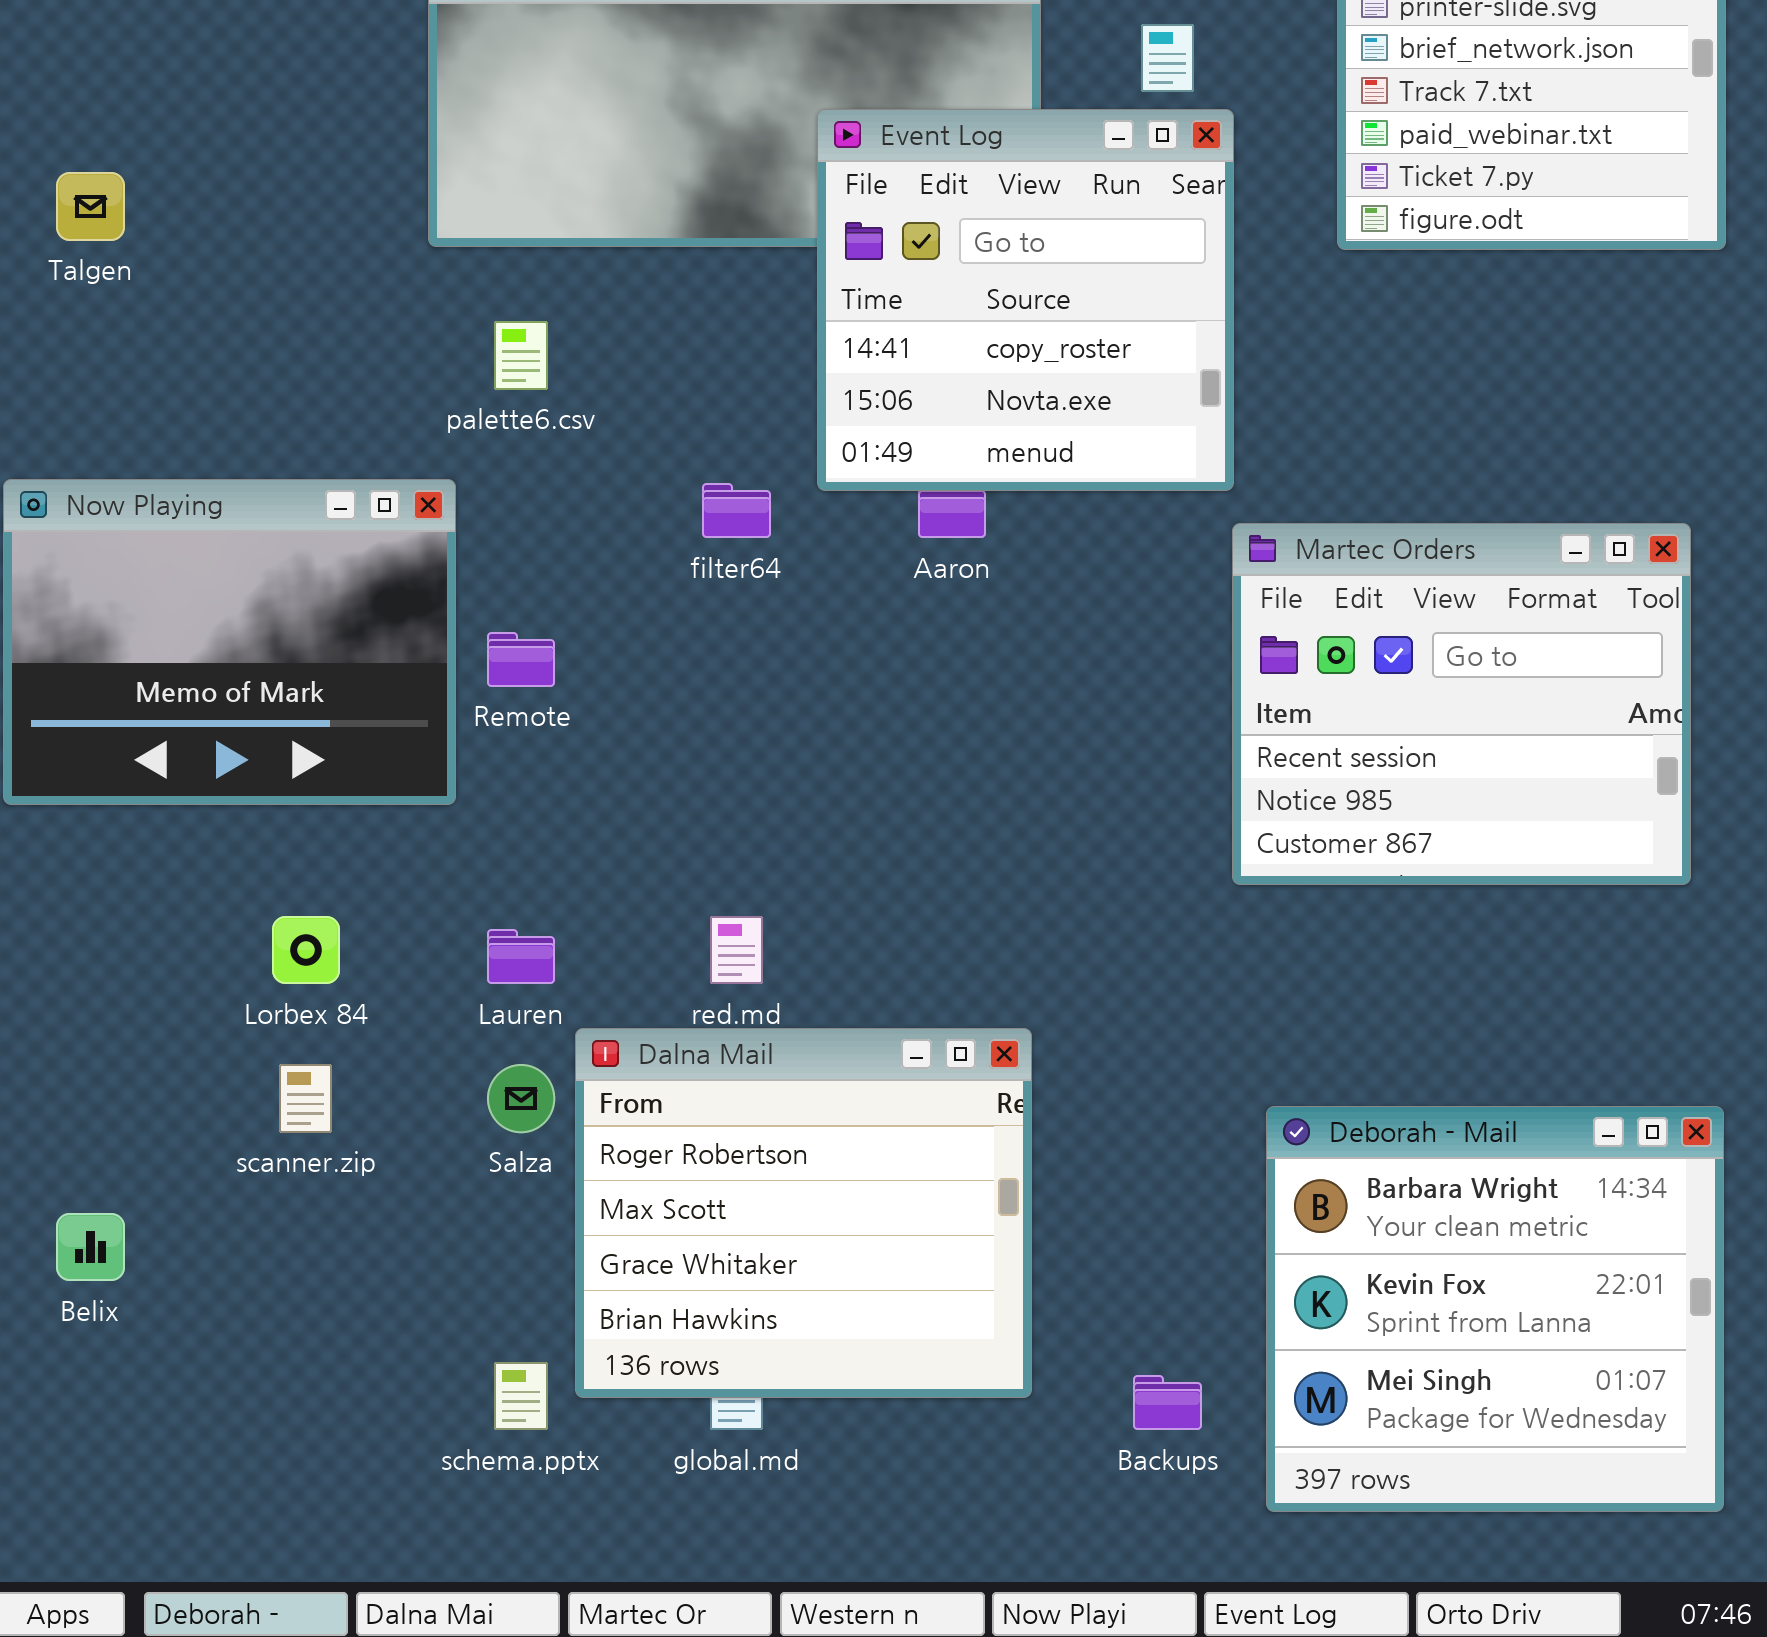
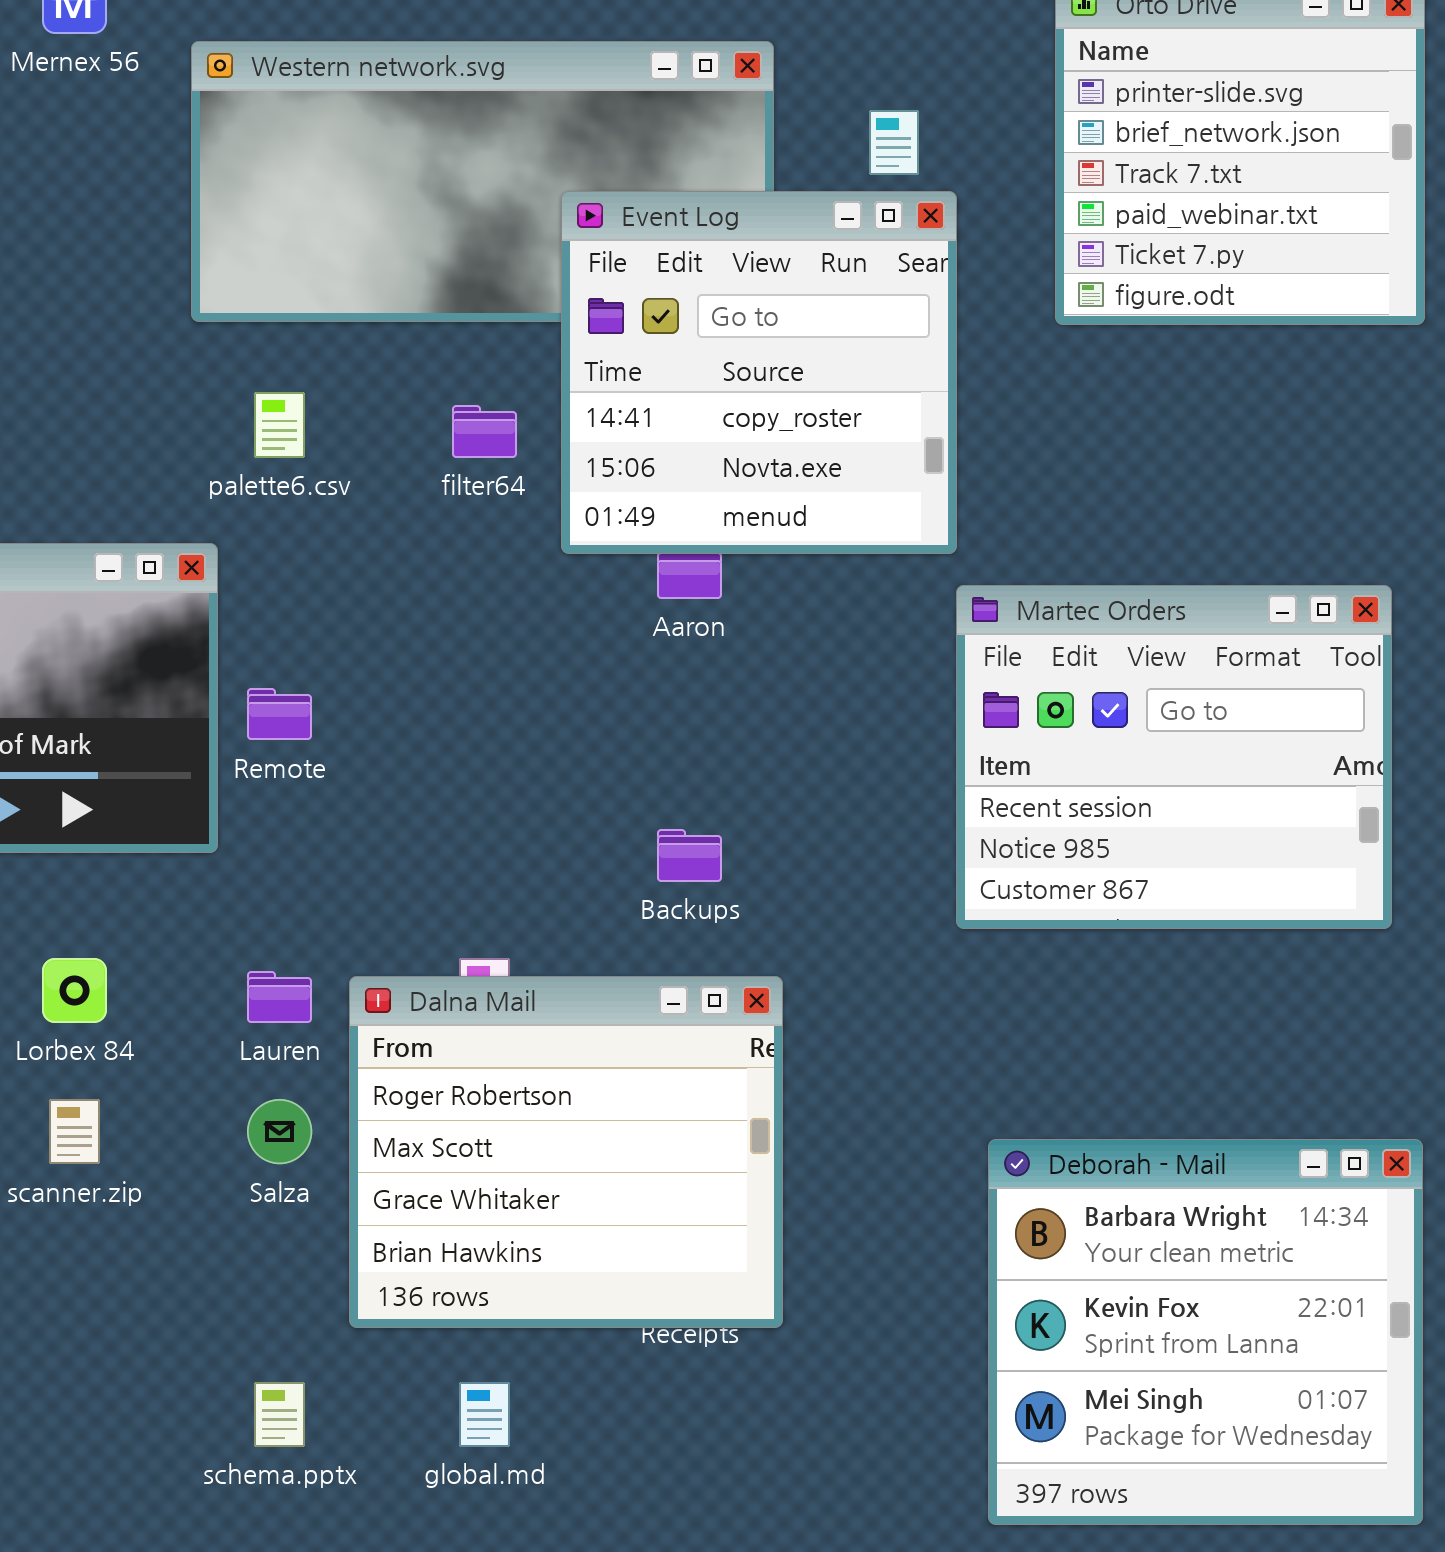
filter64: [702,483,771,538] -> [452,405,517,458], moved
Dalna Mail: [575,1028,1032,1398] -> [349,976,783,1328], moved
Backups: [1133,1375,1202,1430] -> [657,829,722,882], moved

